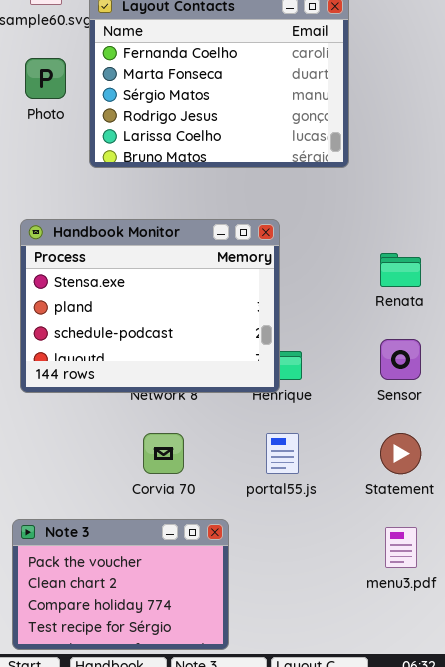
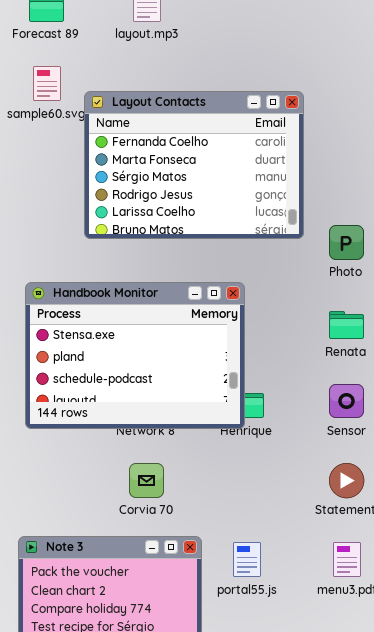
Photo: [25,58,66,99] -> [329,225,364,260], moved
portal55.js: [266,433,299,474] -> [233,542,261,577], moved

